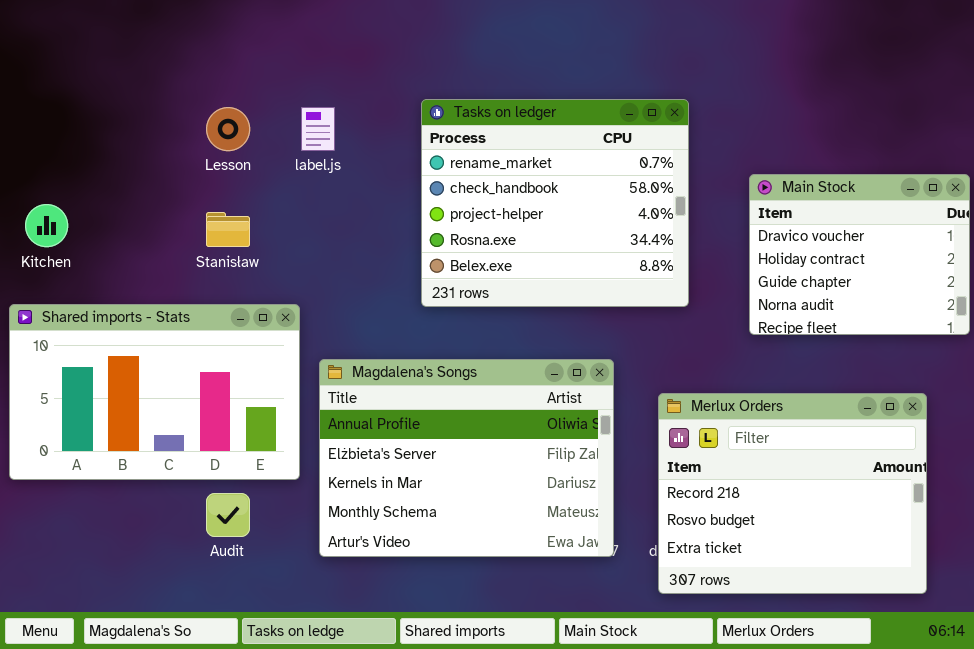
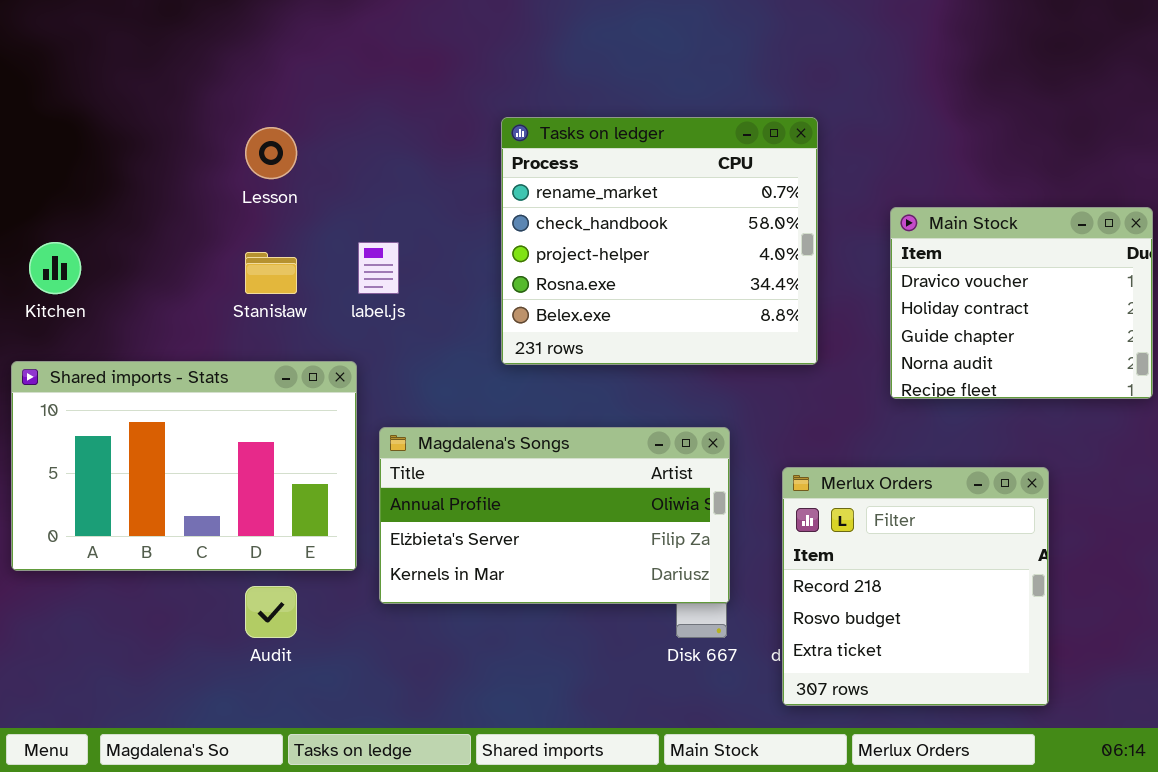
label.js: [301,107,335,151] -> [358,242,399,294], moved
Magdalena's Songs: [319,359,614,557] -> [379,427,730,604], resized
Merlux Orders: [658,393,927,594] -> [782,467,1049,706], resized

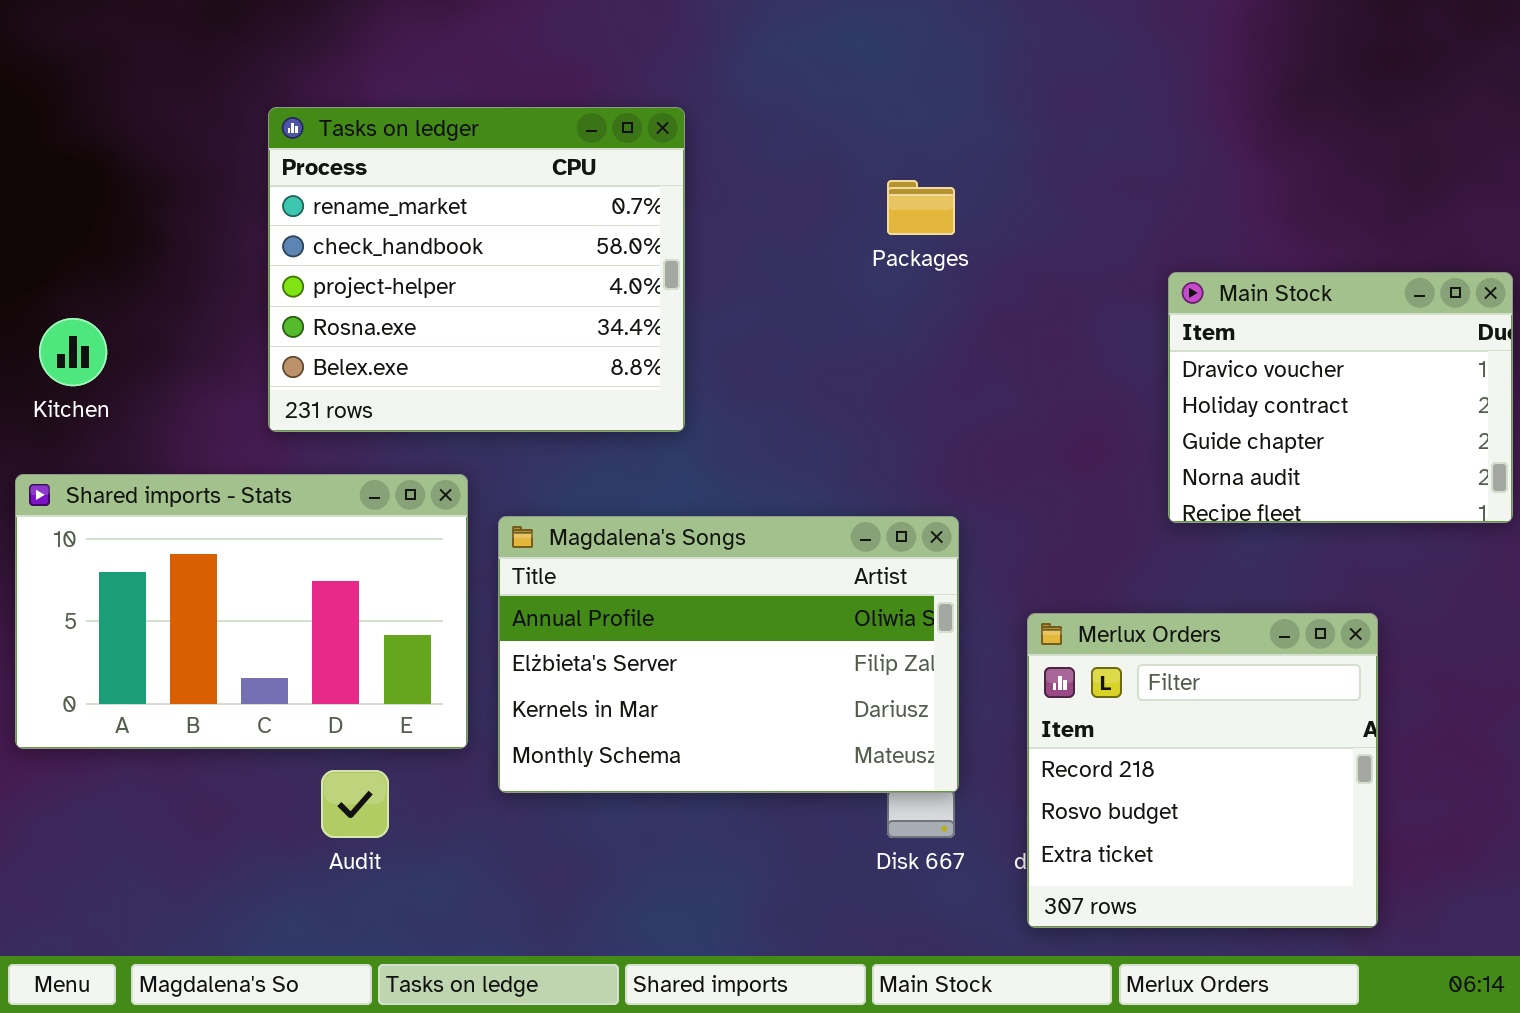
Tasks on ledger: [501,117,818,365] -> [268,107,685,432], moved
Magdalena's Songs: [379,427,730,604] -> [498,516,959,793], resized

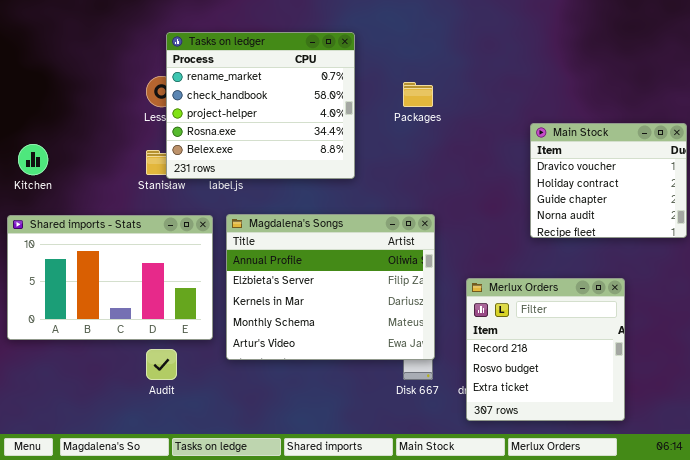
Tasks on ledger: [268,107,685,432] -> [166,32,355,179], moved
Magdalena's Songs: [498,516,959,793] -> [226,214,435,360], resized

